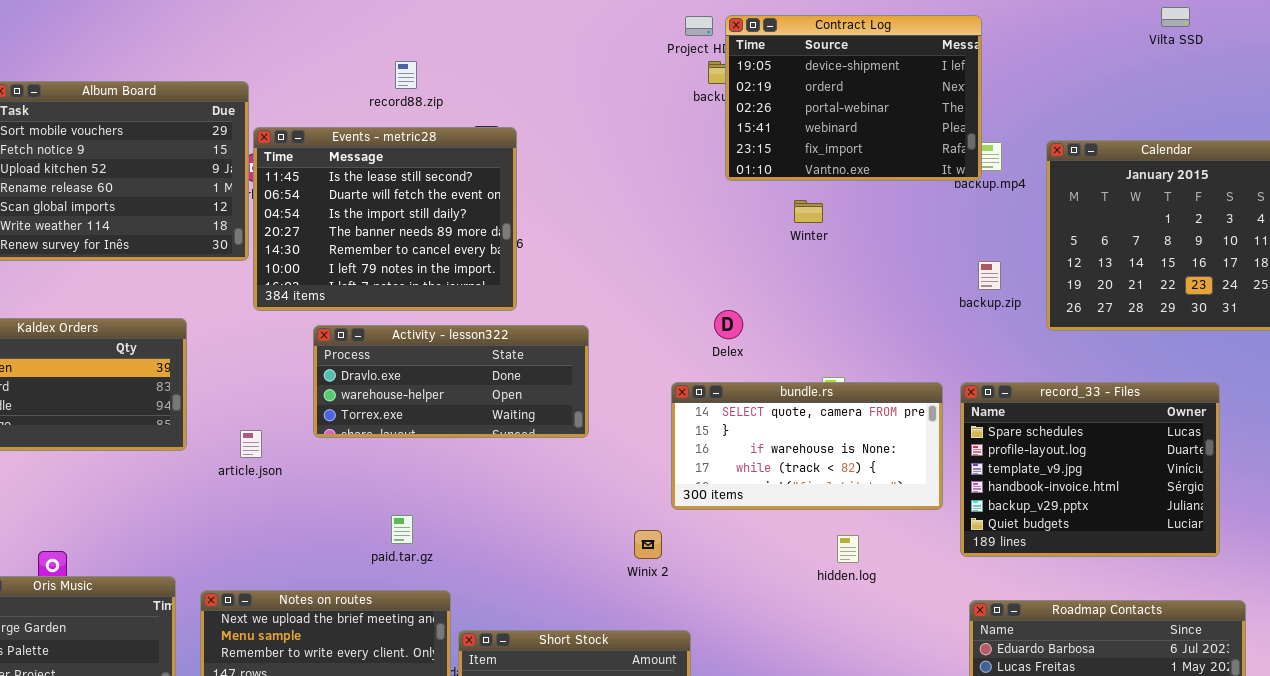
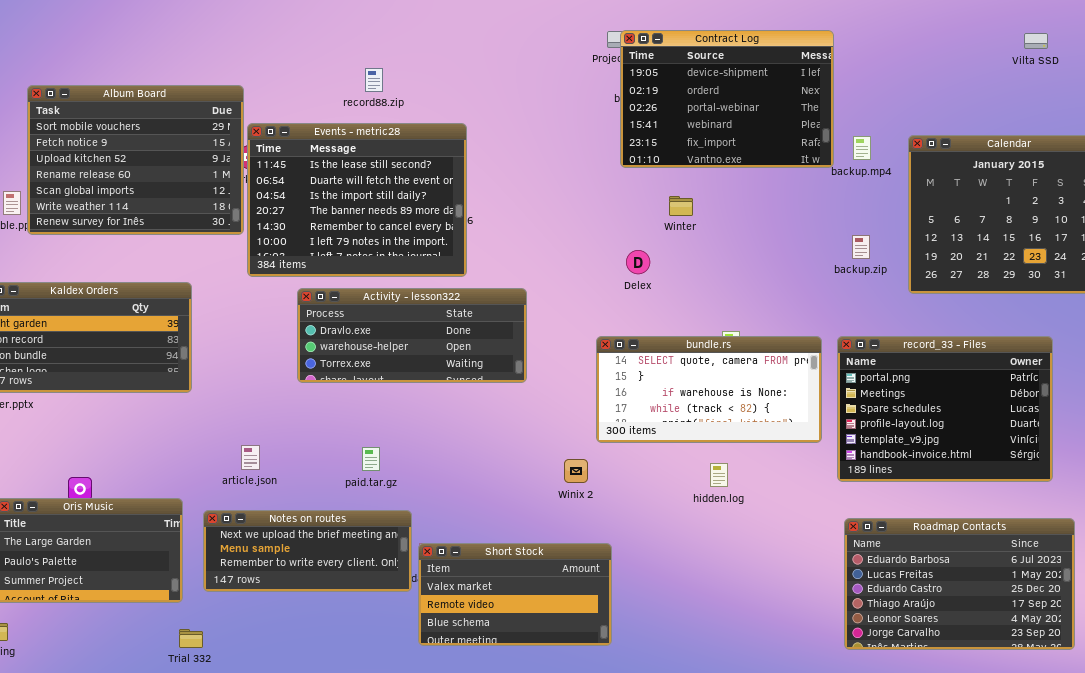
Vilta SSD: [1161,7,1190,27] -> [1024,33,1048,49], moved
Contract Log: [725,15,982,181] -> [620,30,834,168], moved
Winter: [794,200,823,223] -> [669,196,693,216], moved
Delex: [714,310,743,339] -> [626,250,650,274], moved
record_33 - Files: [960,382,1220,557] -> [837,336,1053,482], scrolled up 2 rows
article.json: [240,430,262,458] -> [241,445,260,470], moved
hidden.log: [837,535,859,563] -> [710,463,728,487], moved

